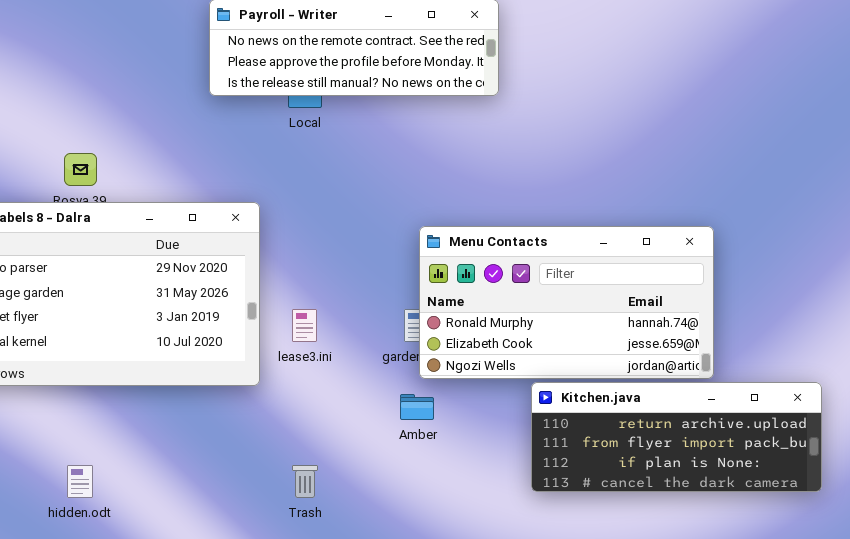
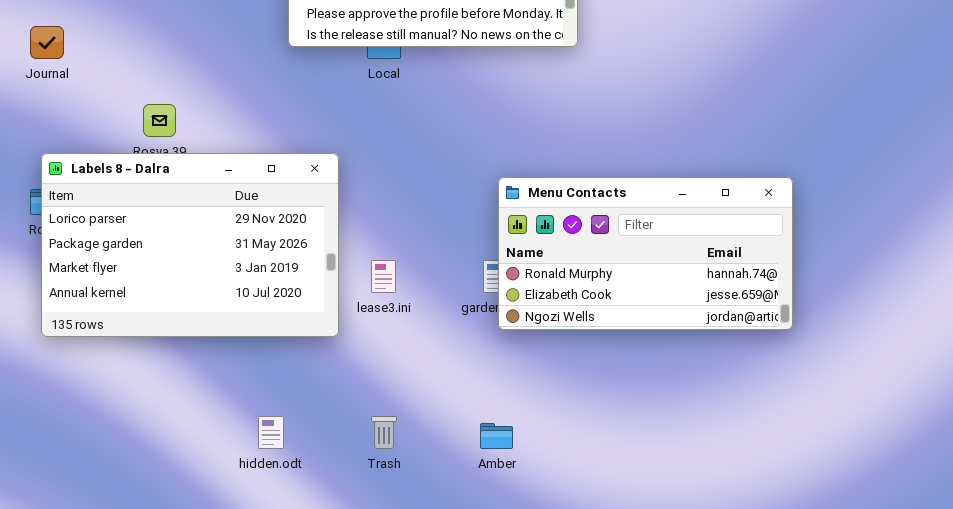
Kitchen.java: [531,382,822,492] -> none, closed
Amber: [400,394,434,420] -> [480,423,513,449], moved
hidden.odt: [67,465,93,498] -> [258,416,284,449], moved

